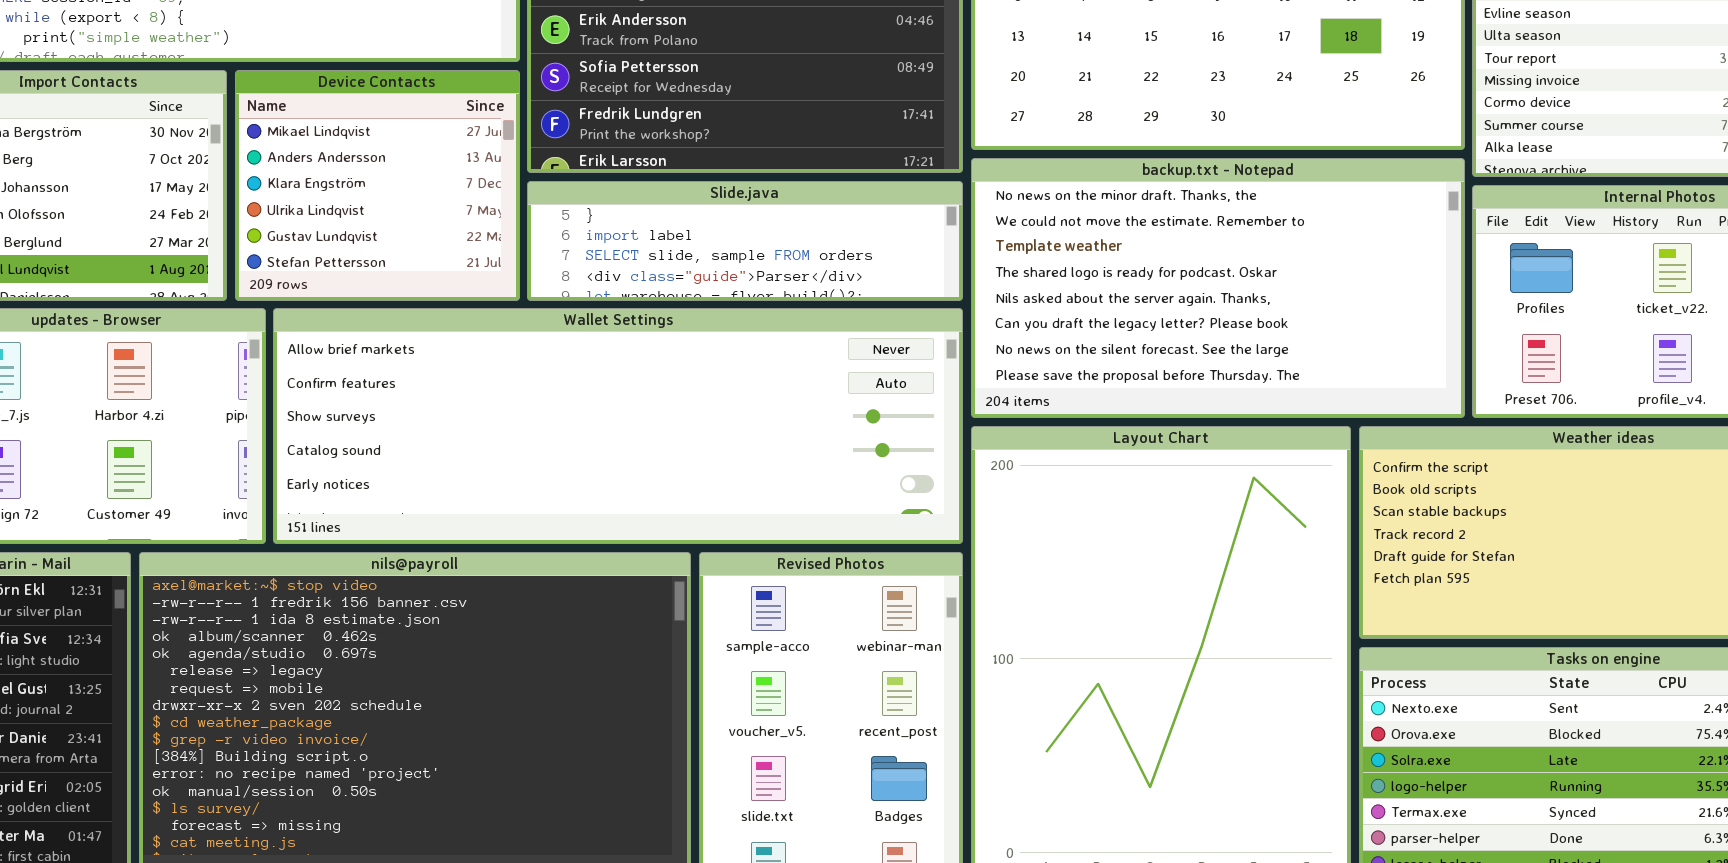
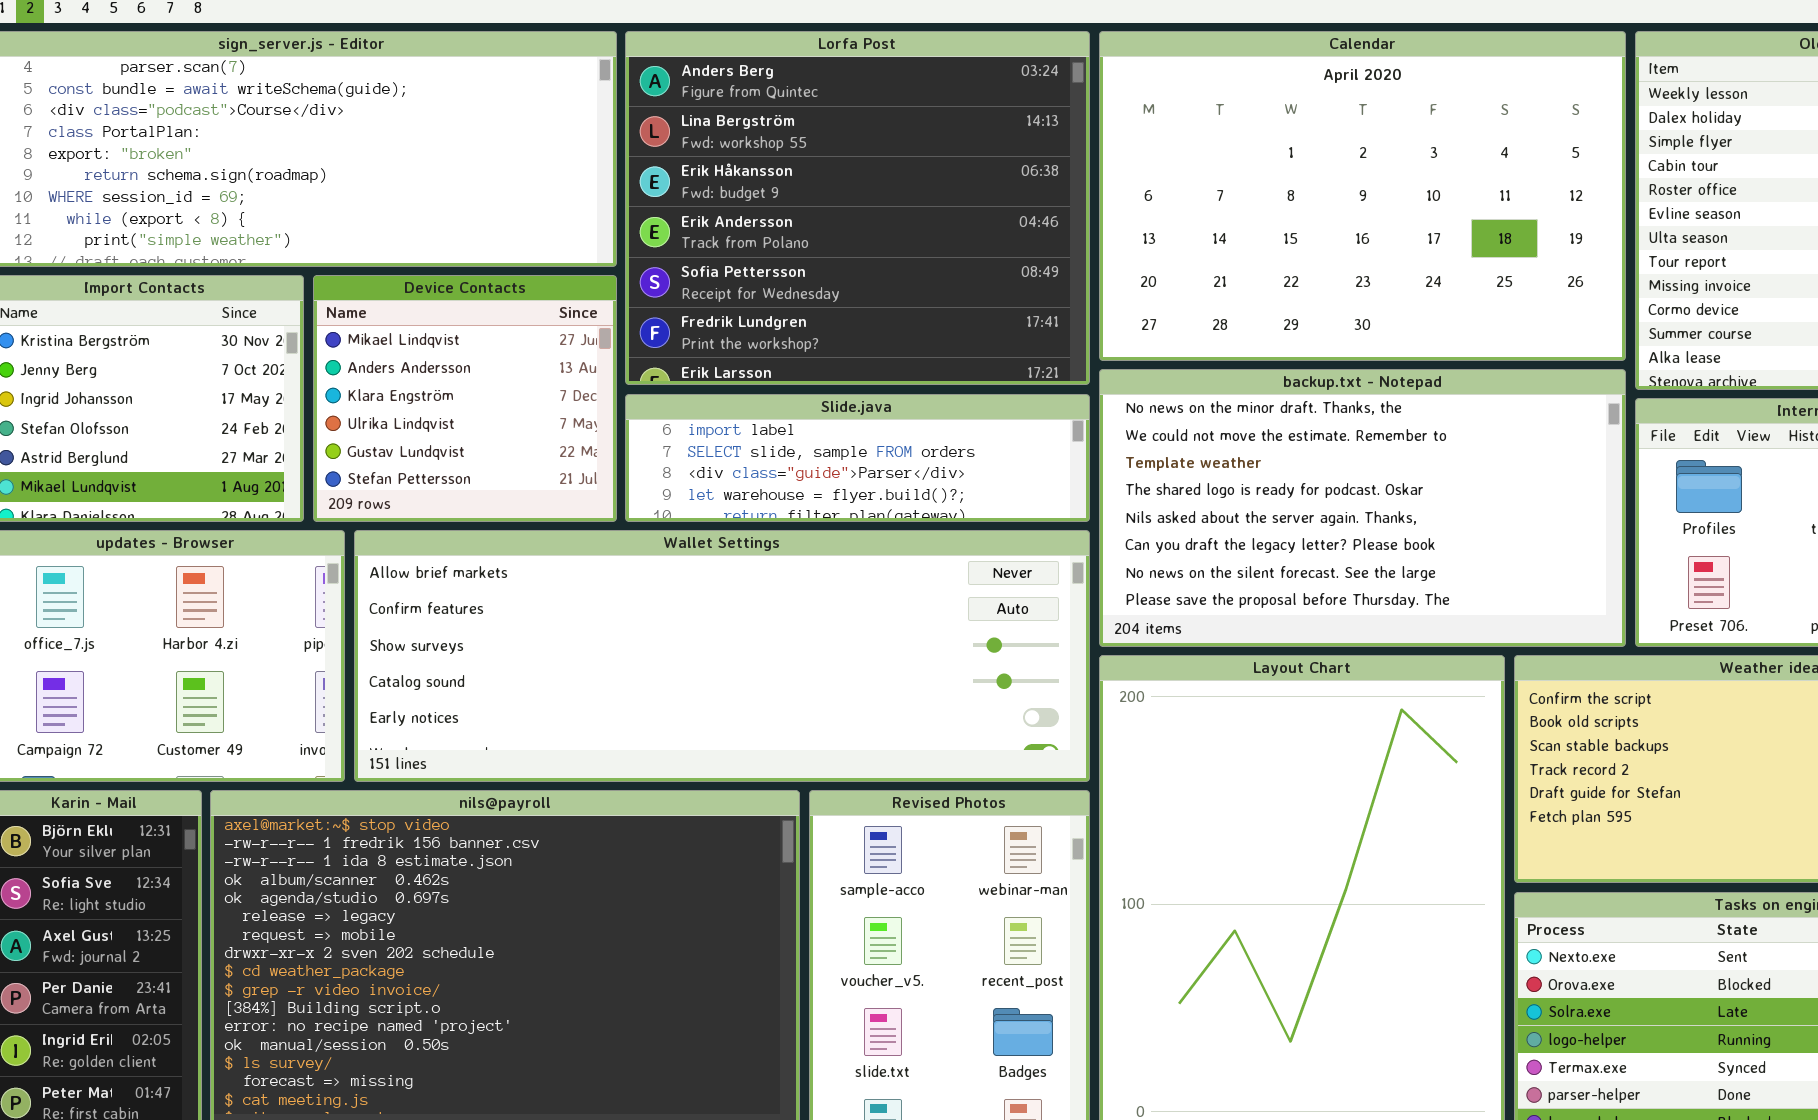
Slide.java: [527,181,963,301] -> [625,394,1090,522], scrolled down 1 row

